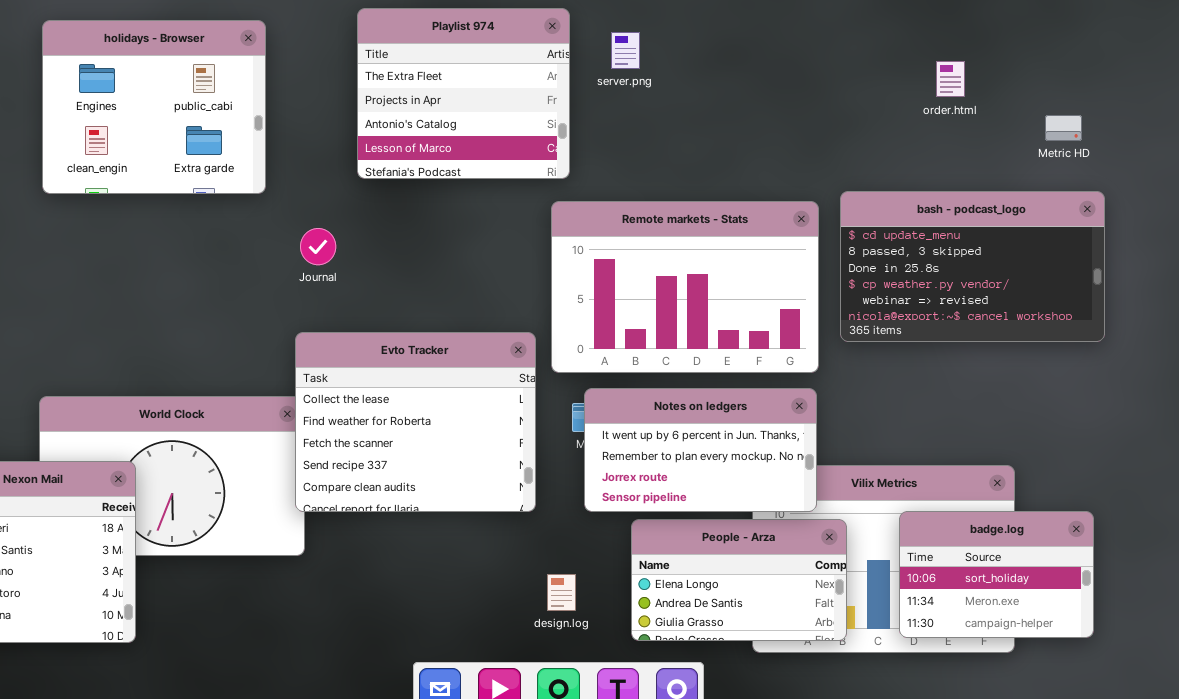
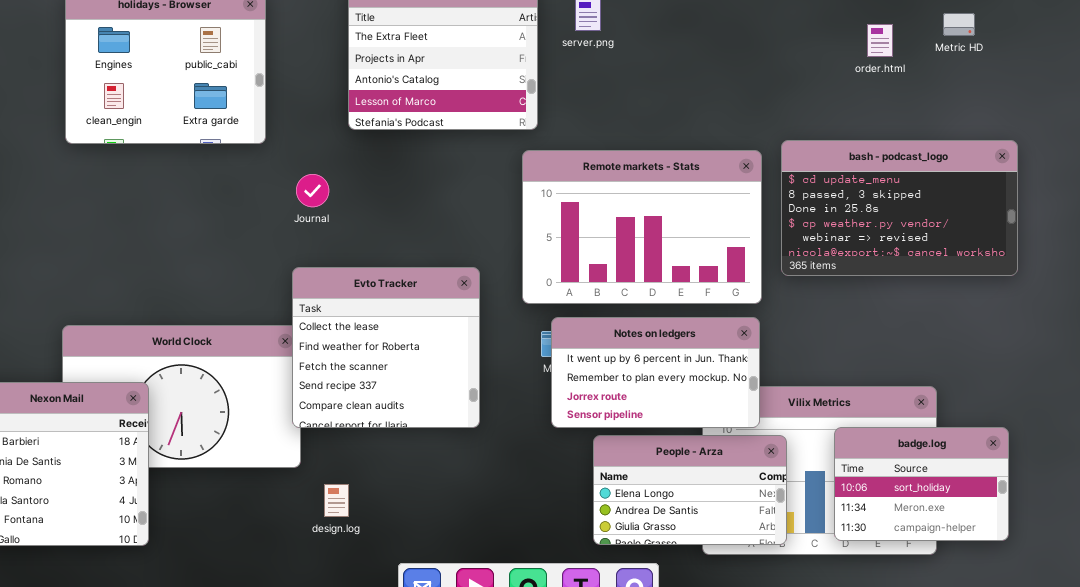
Metric HD: [1045,115,1082,141] -> [943,13,975,36], moved
Evto Tracker: [295,332,536,512] -> [292,267,480,428], resized
design.log: [547,574,576,611] -> [324,484,349,517], moved

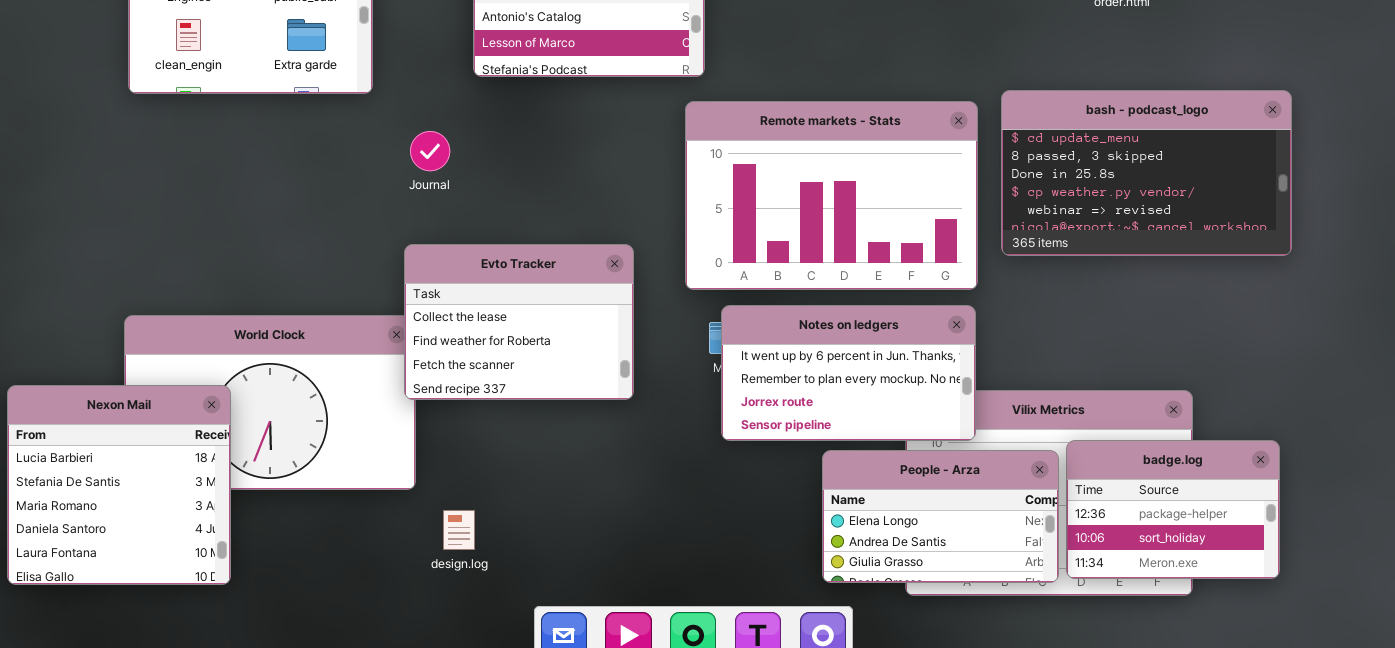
Evto Tracker: [292,267,480,428] -> [404,244,634,400], resized
badge.log: [834,427,1009,541] -> [1066,440,1280,579], scrolled up 1 row
People - Arza: [593,435,787,545] -> [822,450,1059,583], moved

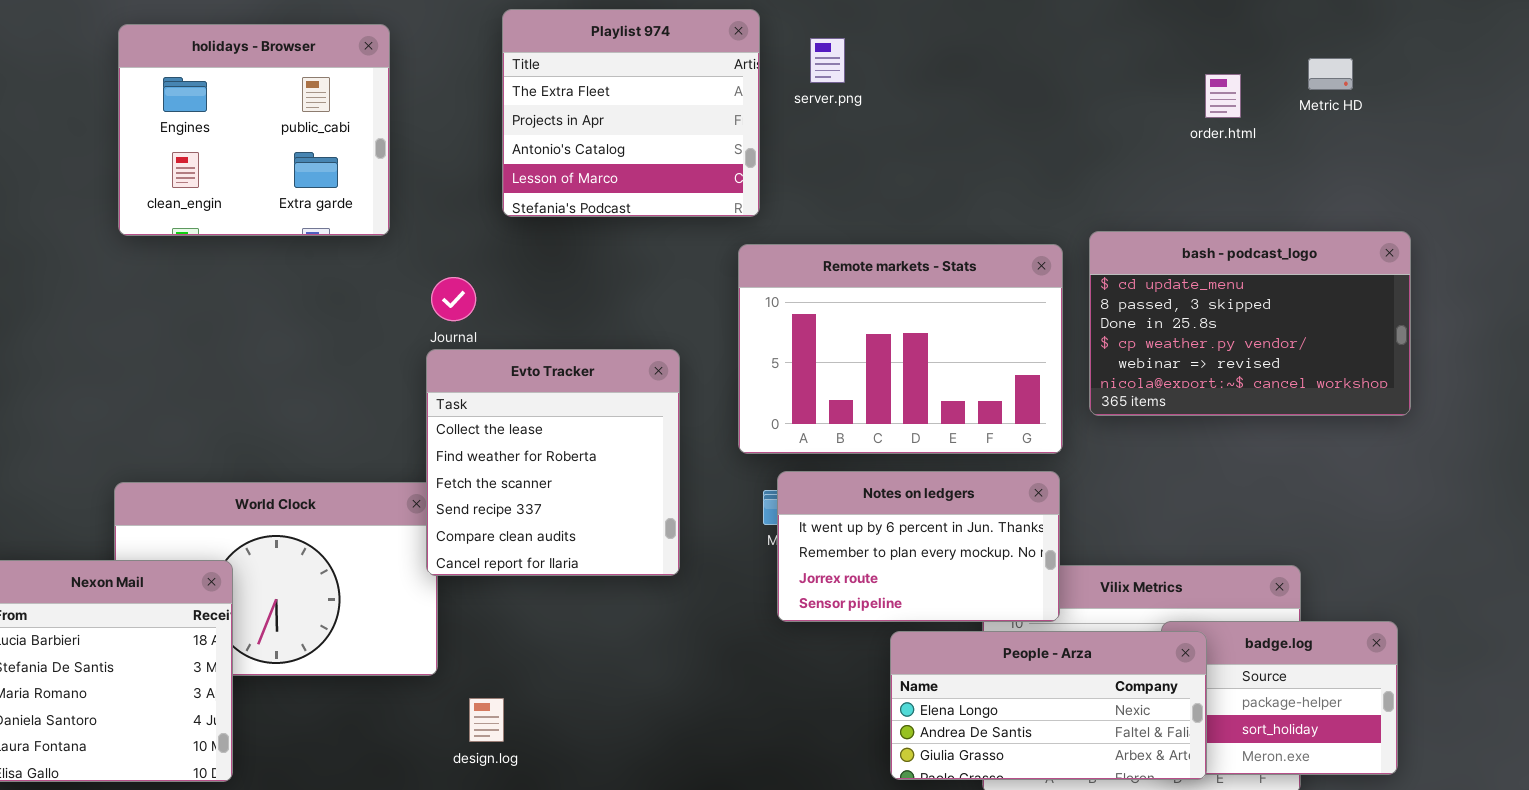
Evto Tracker: [404,244,634,400] -> [426,349,680,576], resized
People - Arza: [822,450,1059,583] -> [890,631,1207,780], resized

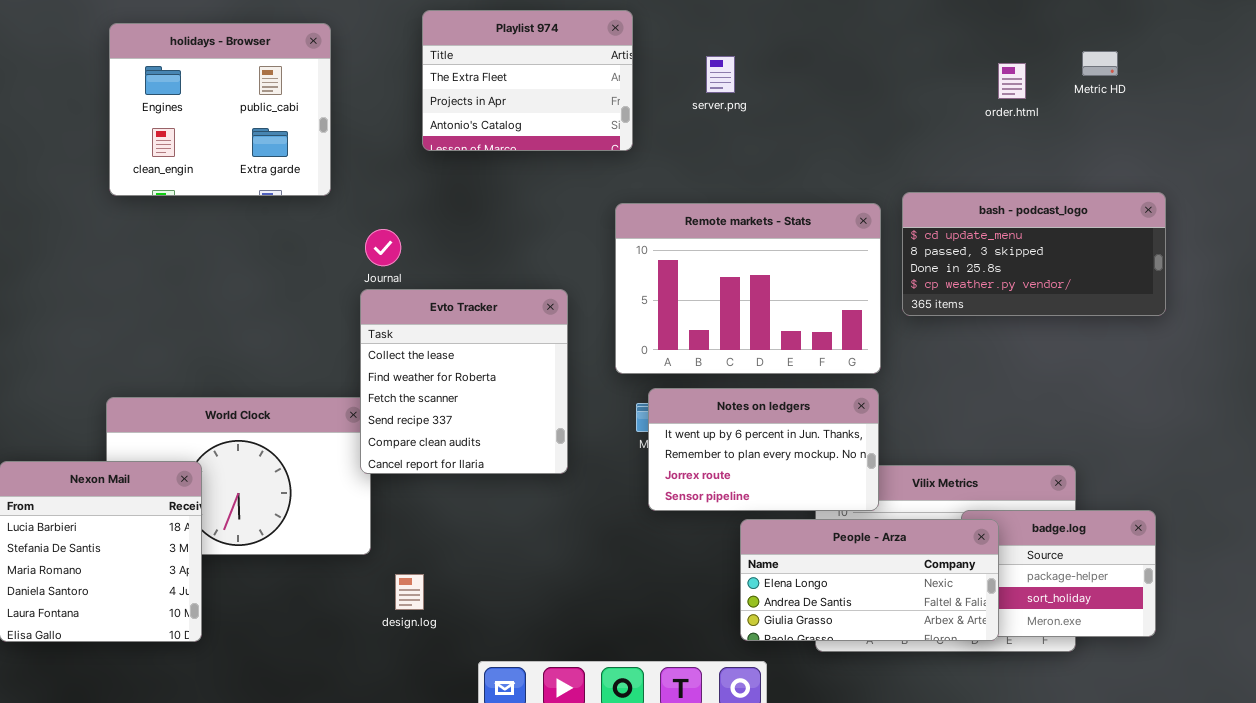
Playlist 974: [502,9,760,217] -> [422,10,633,151], resized
server.png: [810,38,845,83] -> [706,56,735,93], moved
bash - podcast_logo: [1089,231,1411,416] -> [902,192,1166,316], resized

